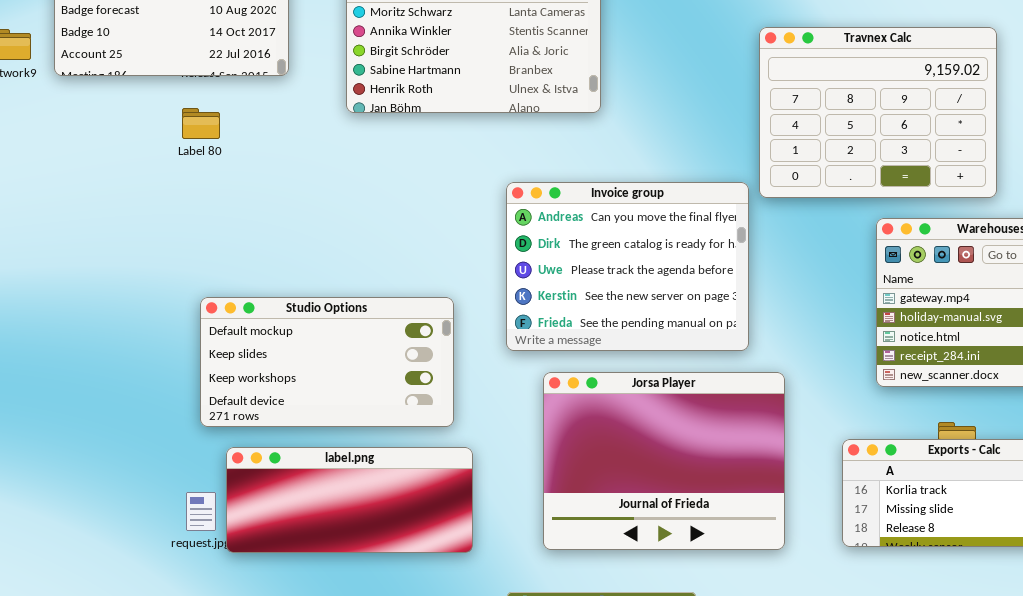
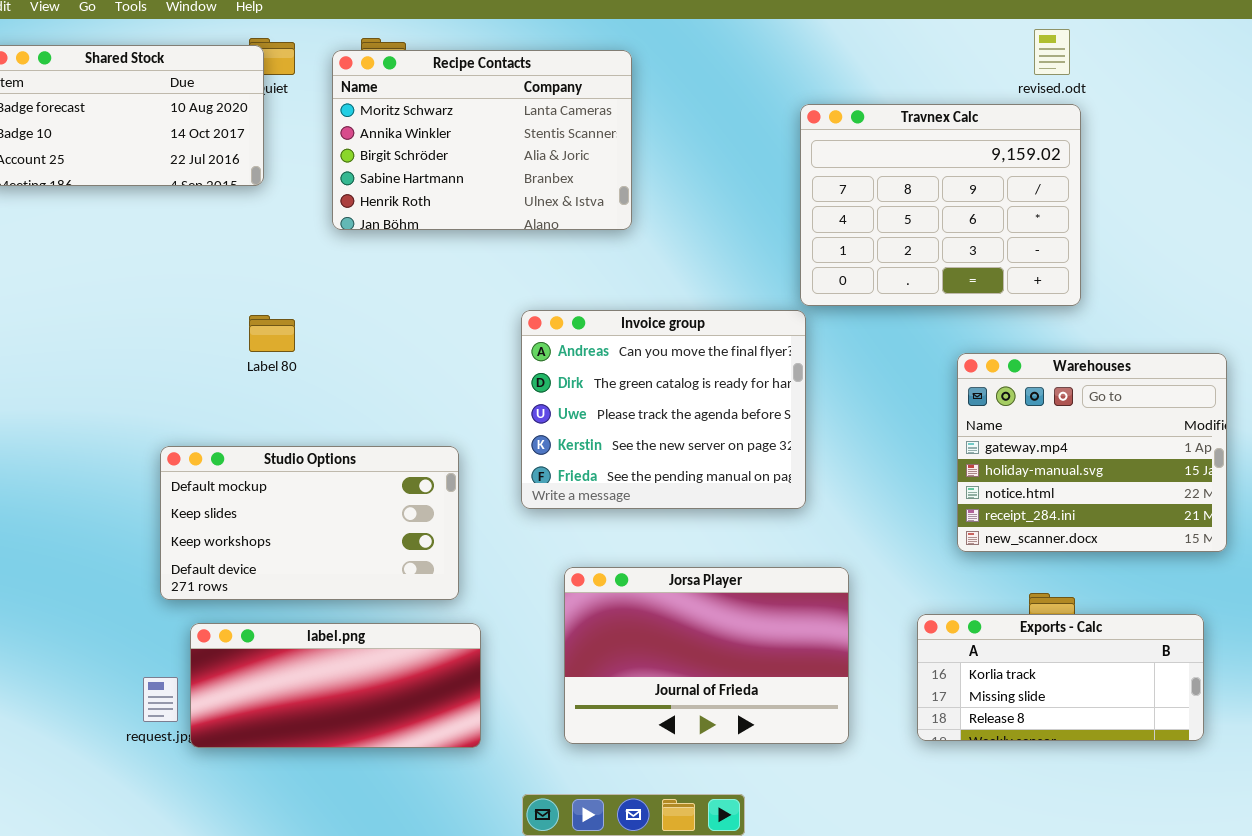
Travnex Calc: [759,27,997,198] -> [800,104,1081,306], moved
Label 80: [182,108,220,139] -> [249,315,295,352], moved
Jorsa Player: [543,372,785,550] -> [564,567,849,744], resized

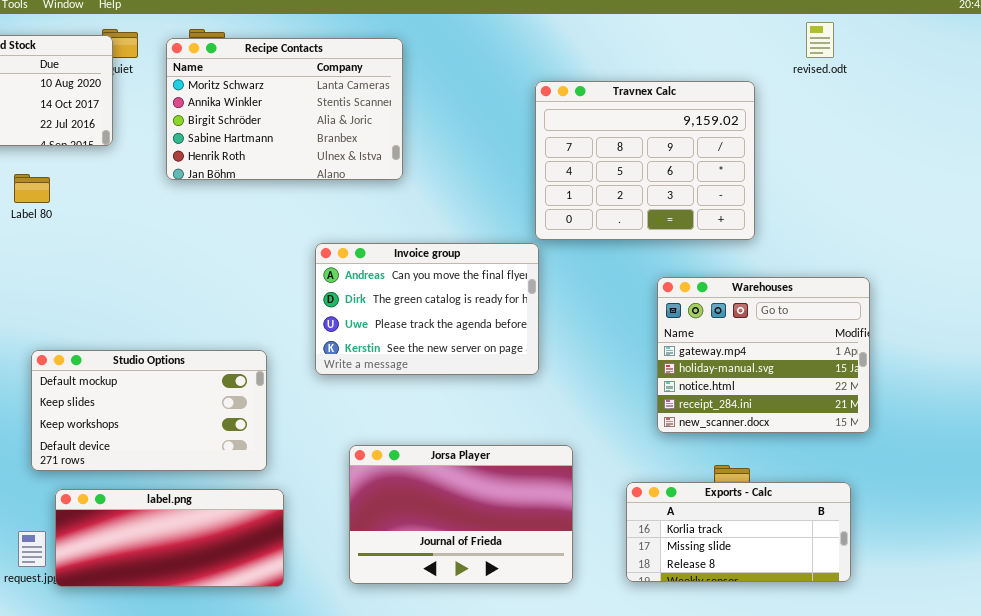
revised.odt: [1034,29,1070,75] -> [806,22,834,58], moved
Invoice group: [521,310,806,509] -> [315,243,539,375], resized
Label 80: [249,315,295,352] -> [14,174,50,203], moved

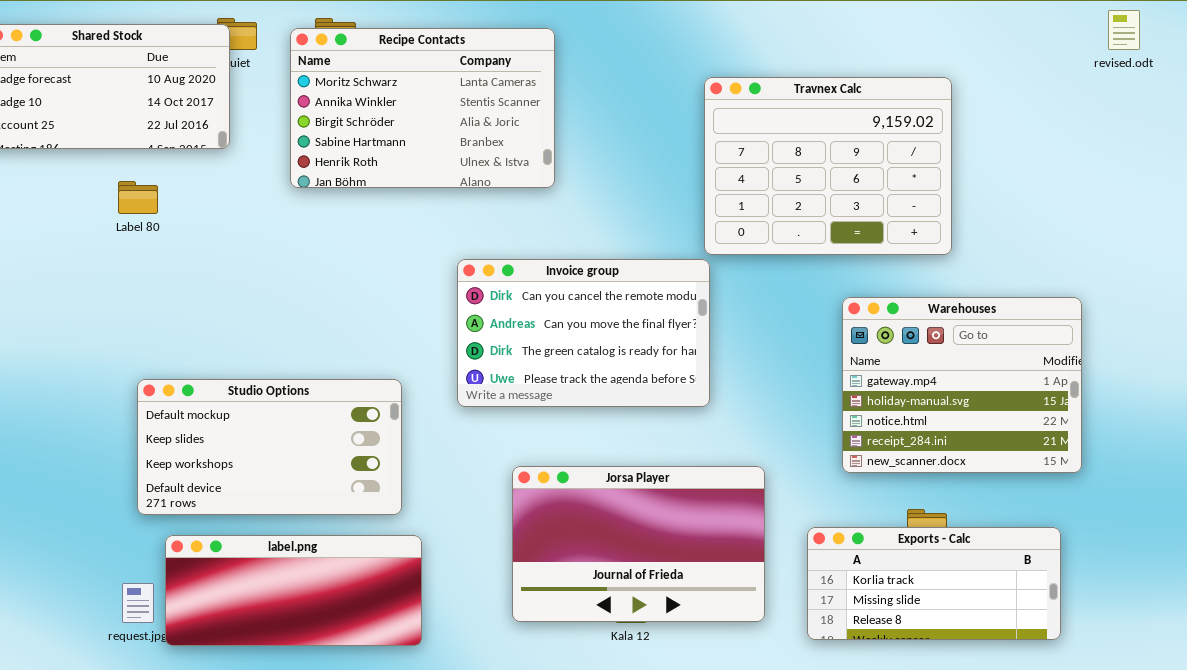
revised.odt: [806,22,834,58] -> [1108,10,1140,50], moved
Invoice group: [315,243,539,375] -> [457,259,710,407], scrolled up 1 row
Jorsa Player: [349,445,573,584] -> [512,466,765,622], moved

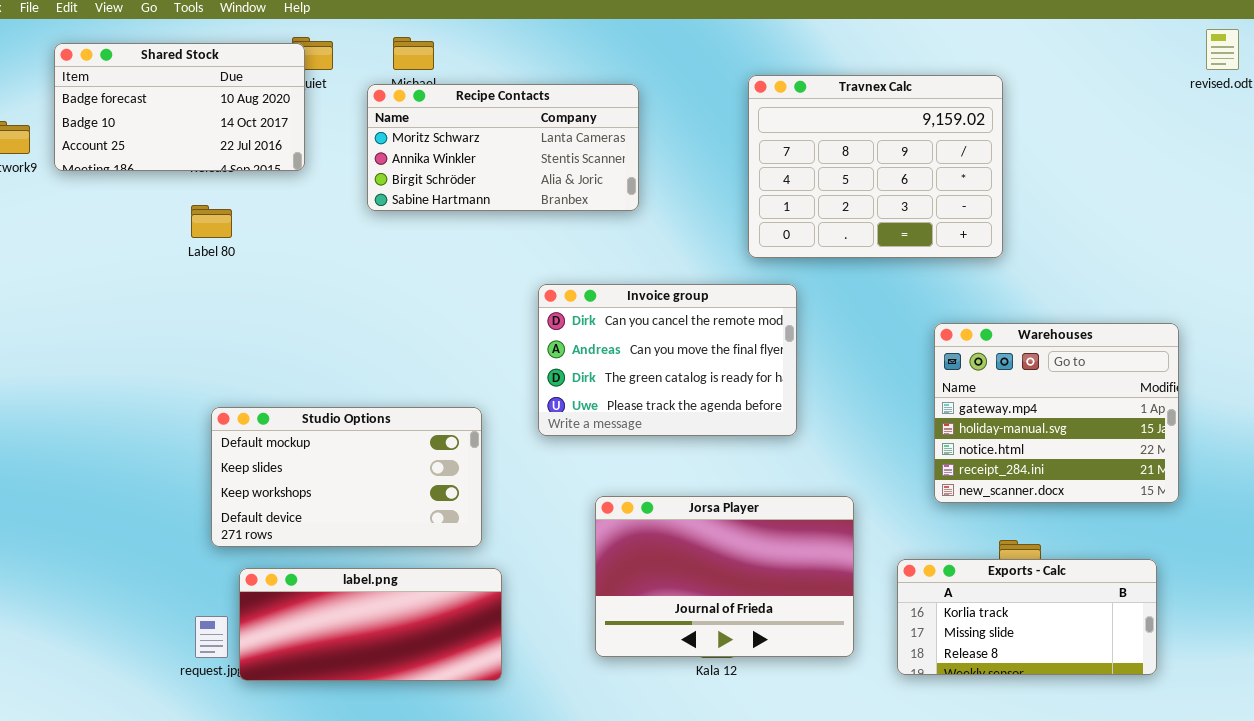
Recipe Contacts: [290,28,555,188] -> [367,84,639,211], resized
Travnex Calc: [704,77,952,255] -> [748,75,1003,258], moved

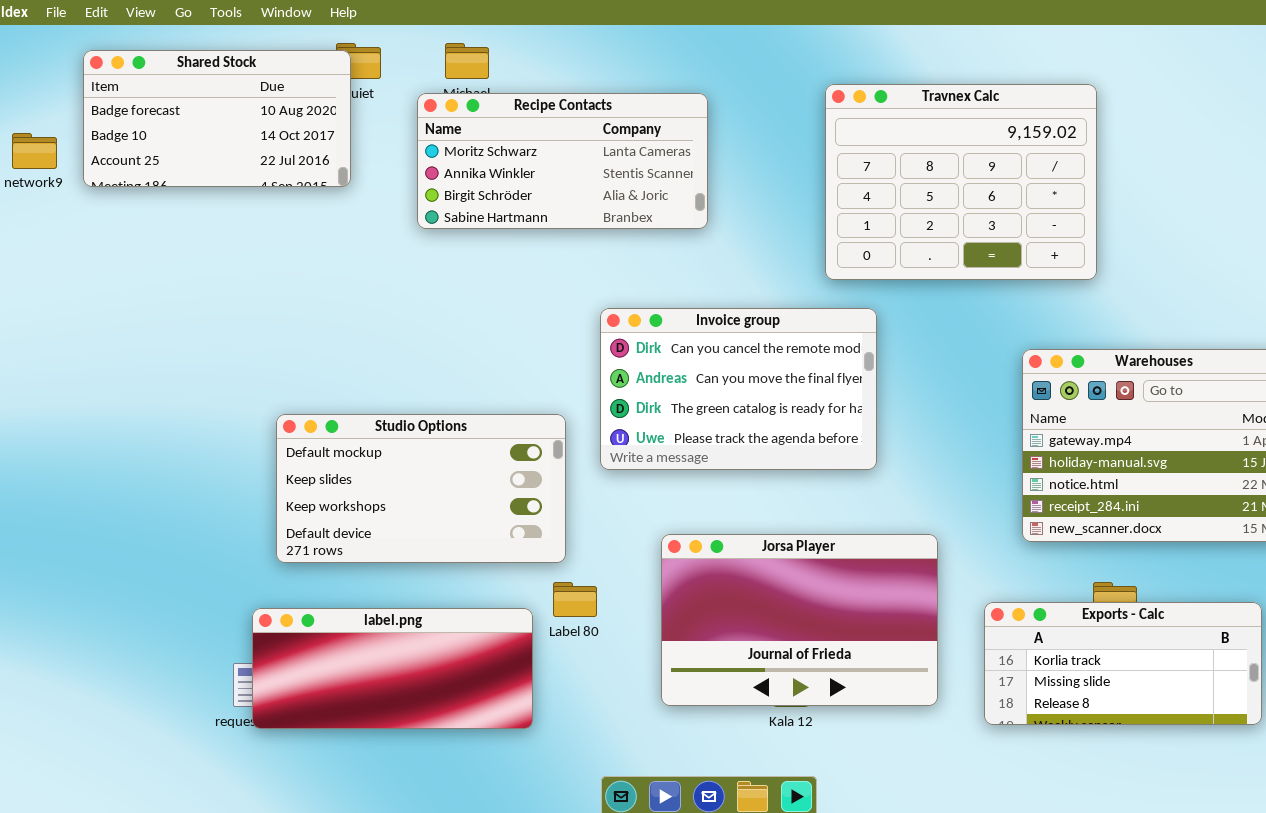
Label 80: [191,205,232,238] -> [553,582,597,617], moved
Studio Options: [211,407,482,547] -> [276,414,566,563], moved
label.png: [239,568,502,681] -> [252,608,533,729], moved

